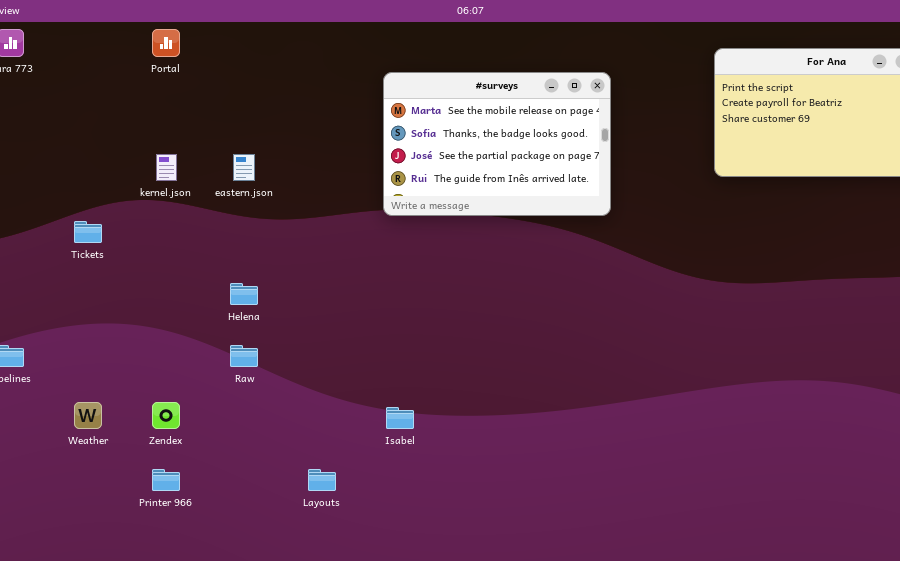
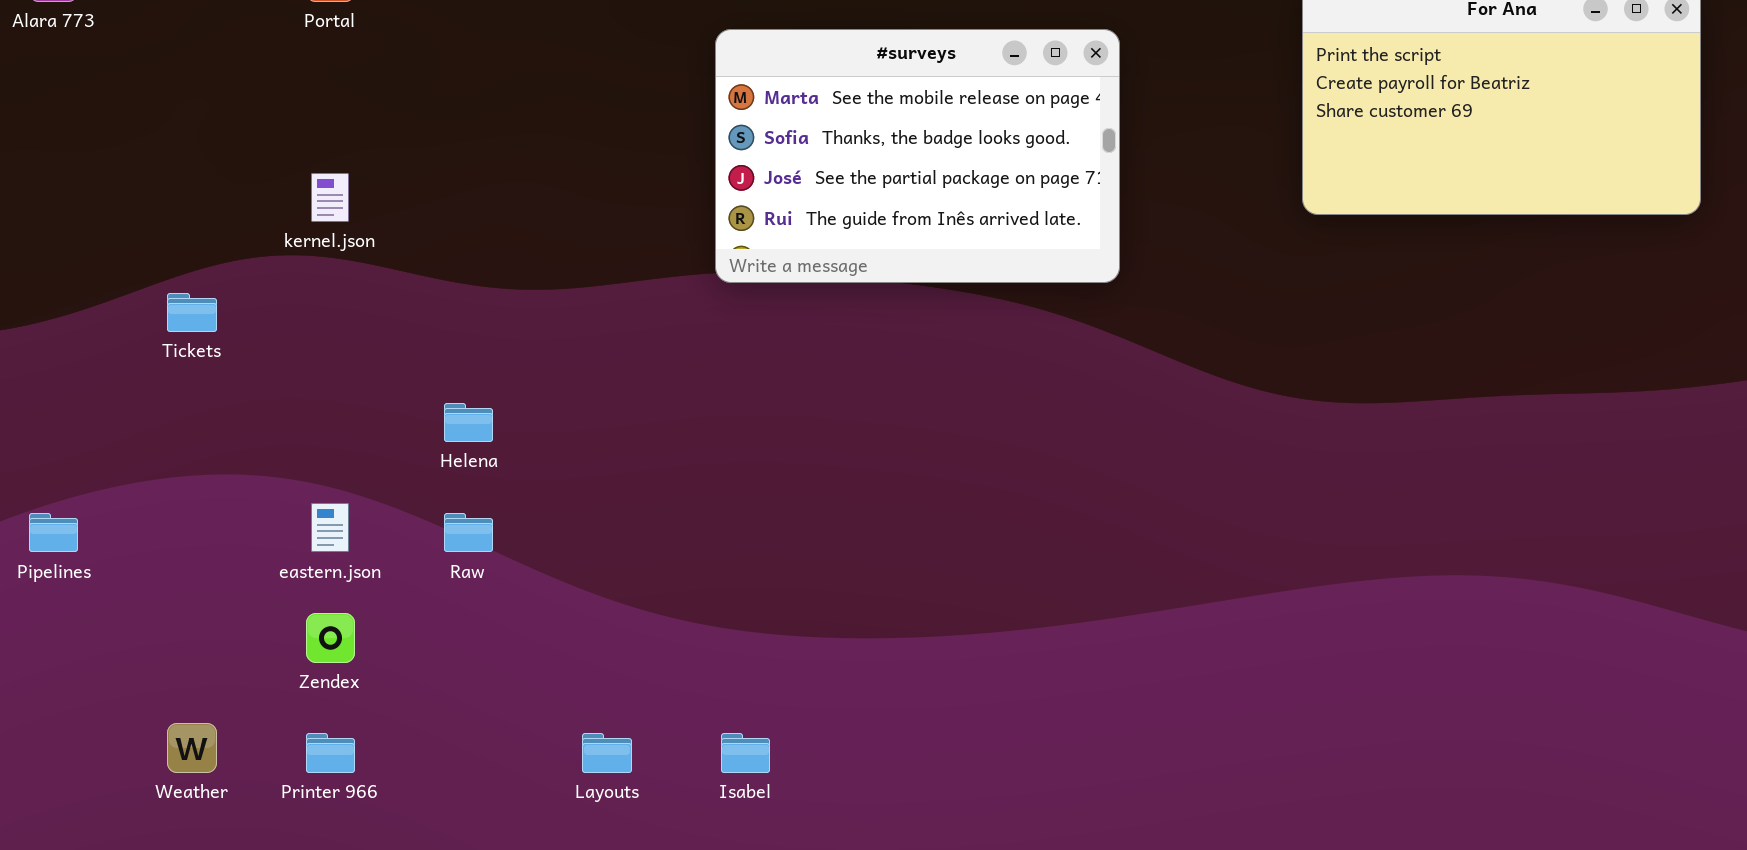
eastern.json: [233,154,255,181] -> [311,503,349,552], moved
Weather: [74,402,102,429] -> [167,723,217,773], moved
Isabel: [386,407,414,429] -> [721,733,770,773], moved

